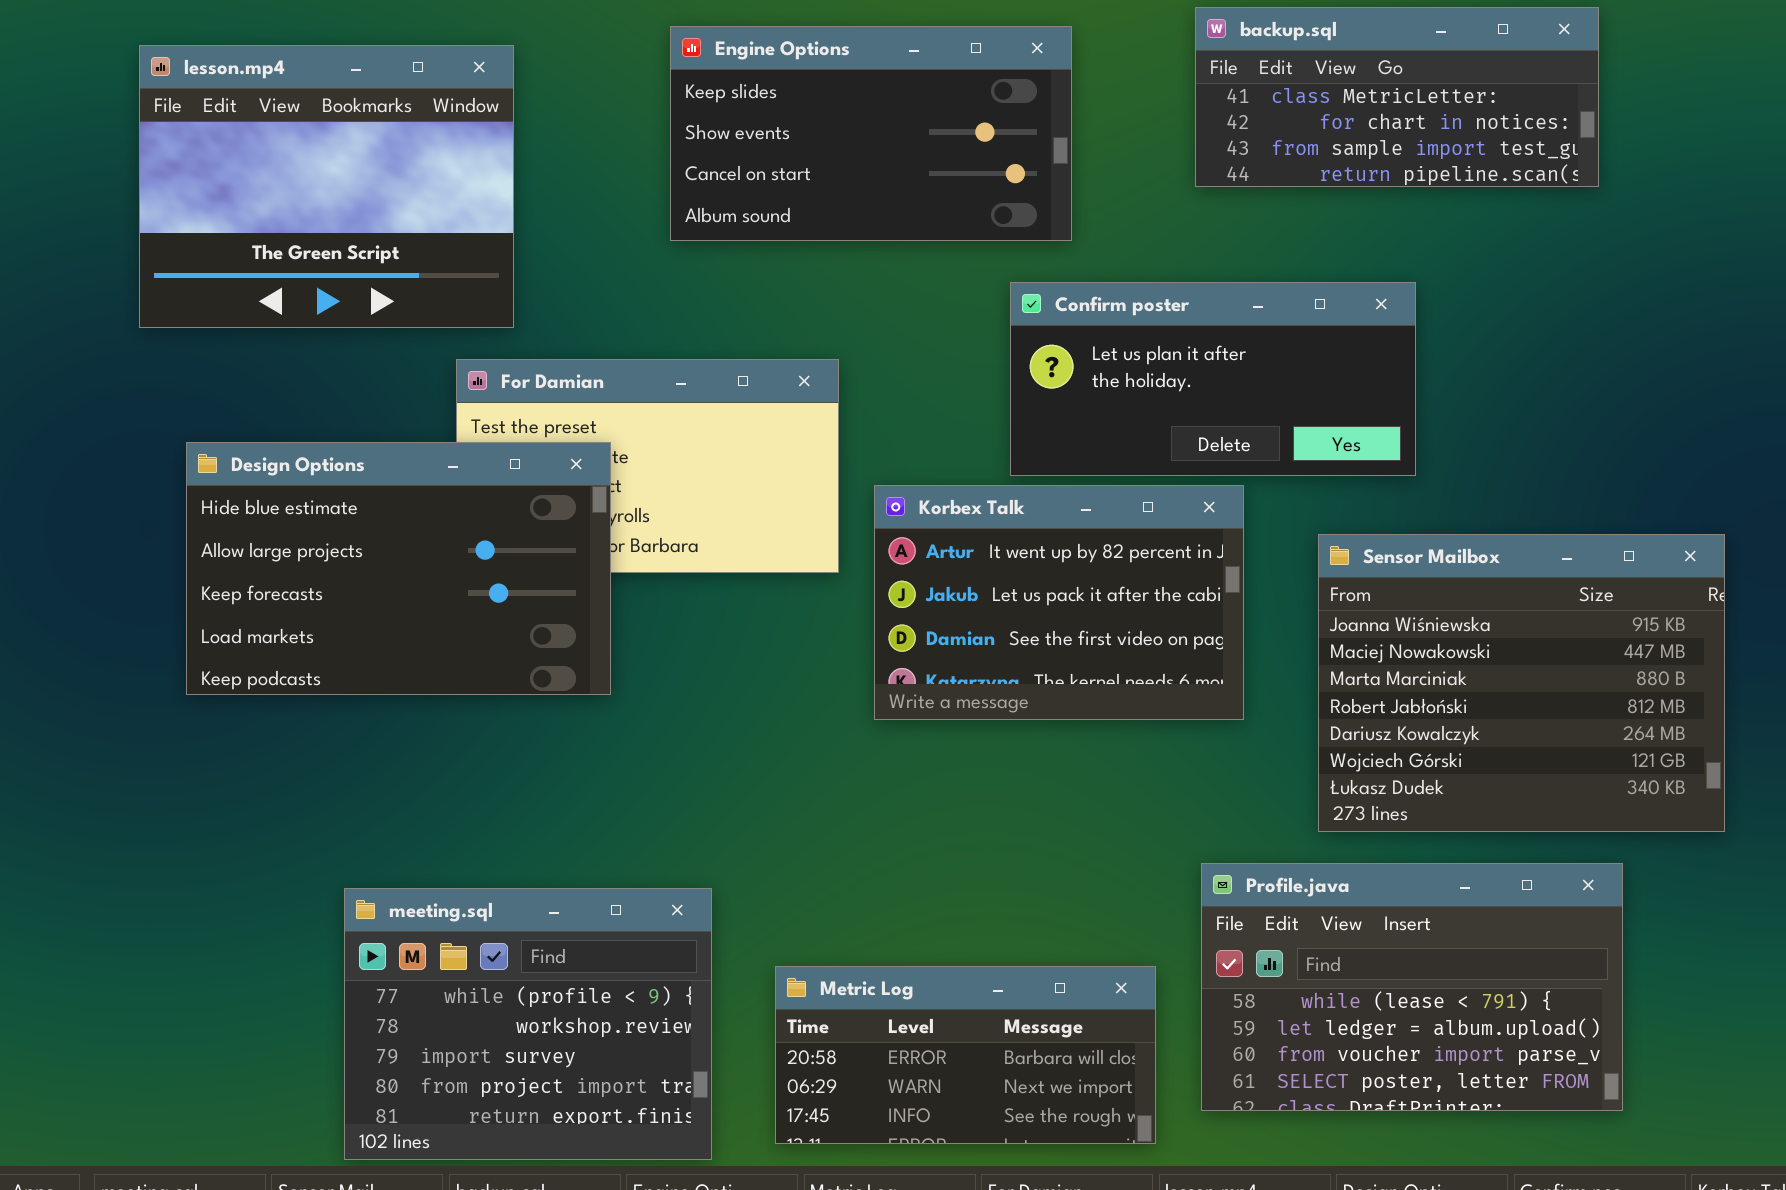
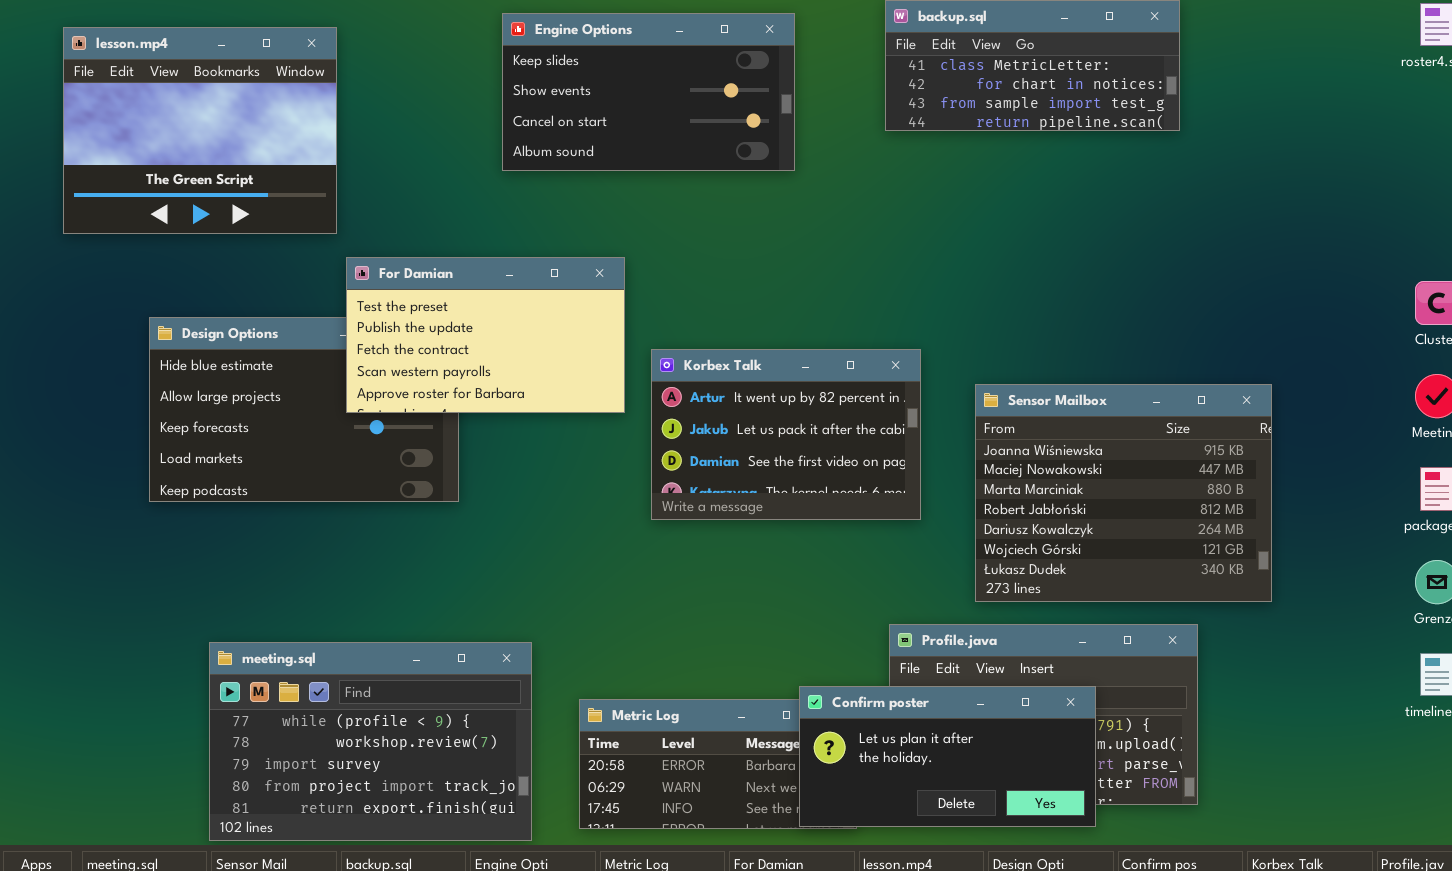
lesson.mp4: [139,45,514,328] -> [63,27,337,234], moved
Confirm poster: [1010,282,1416,476] -> [799,686,1096,827], moved
For Damian: [456,359,839,573] -> [346,257,625,413], raised
meeting.sql: [344,888,712,1160] -> [209,642,532,841], resized

